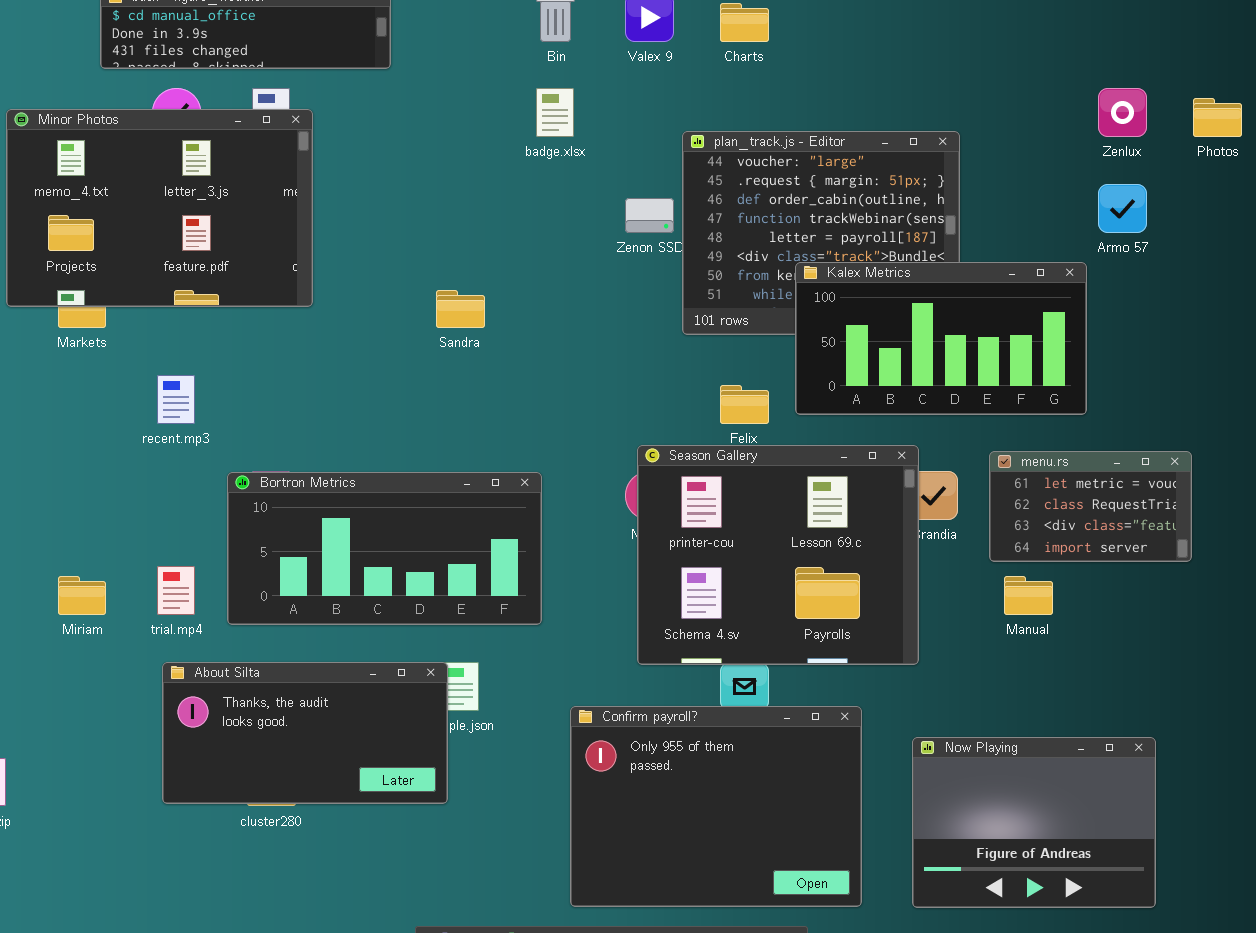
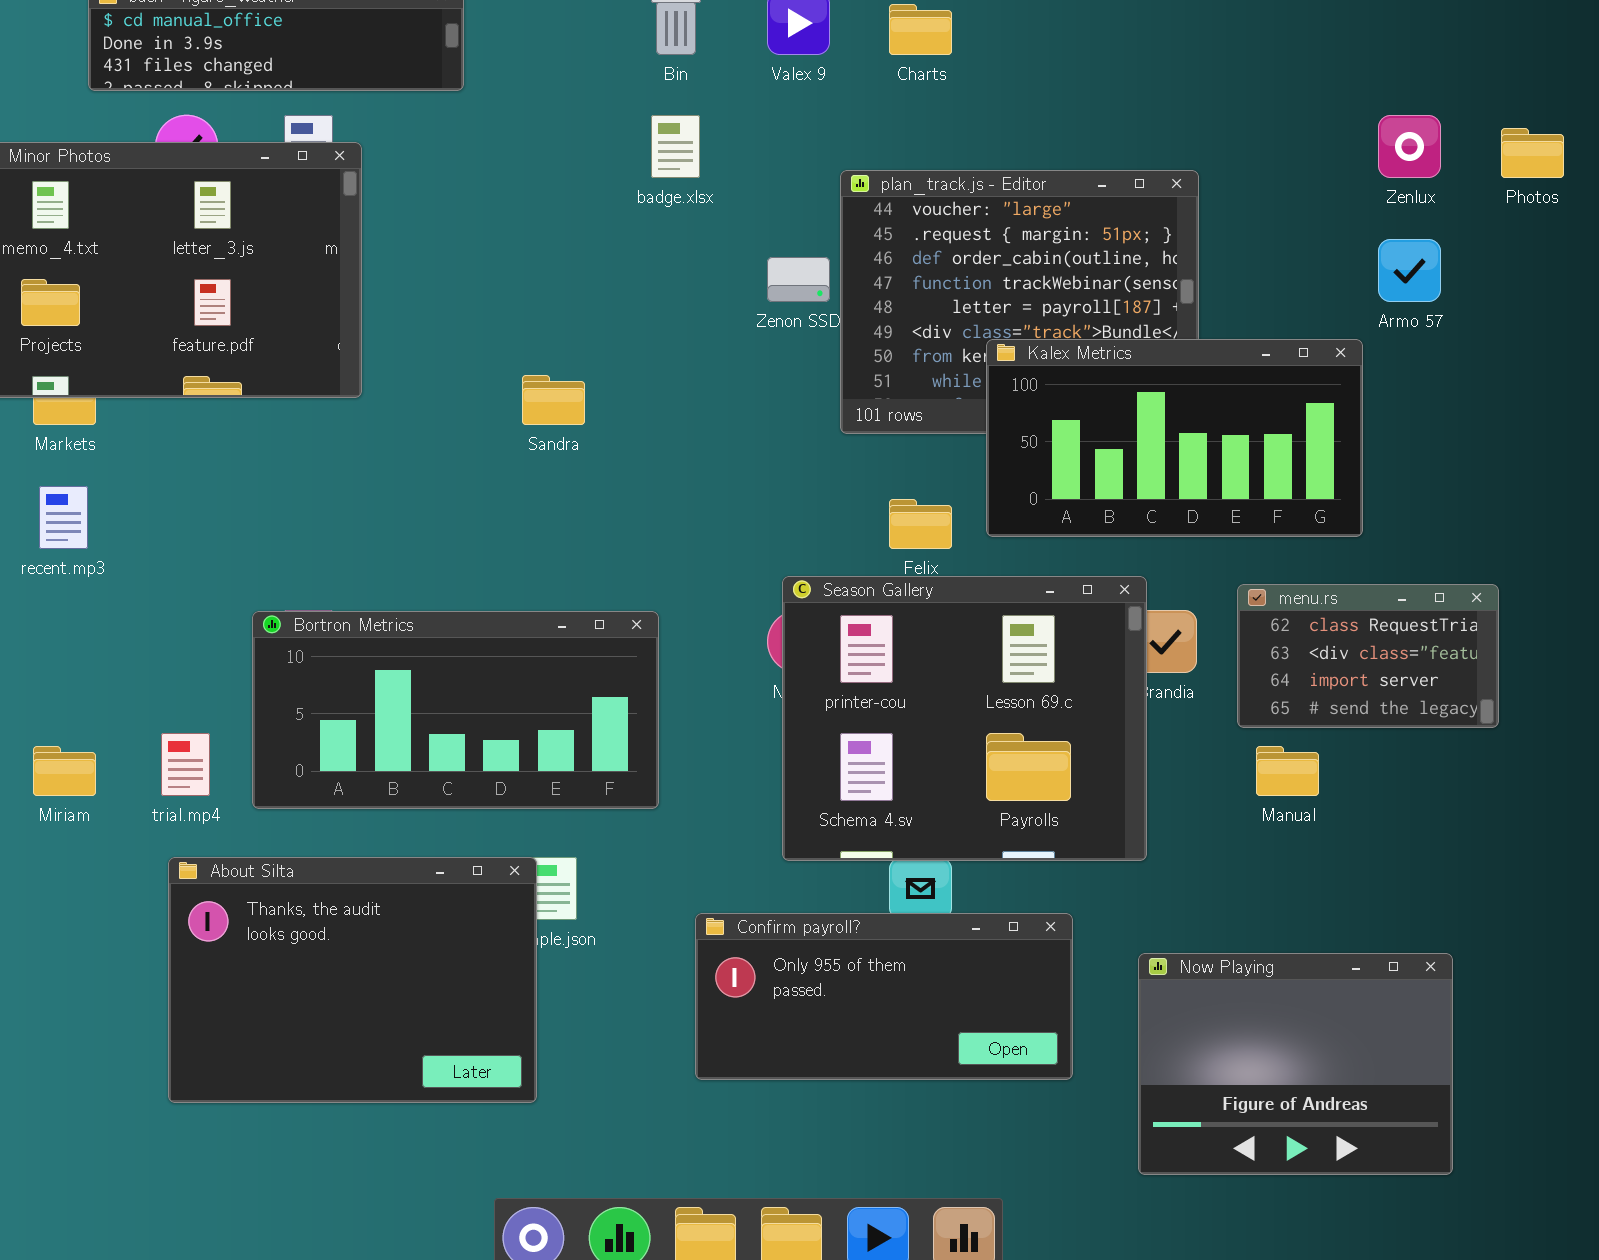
recent.mp3: [157,375,195,424] -> [39,486,88,549], moved
menu.rs: [989,451,1192,562] -> [1237,584,1499,728], scrolled down 1 row
About Silta: [162,662,448,804] -> [168,857,537,1103], resized
Confirm payroll?: [570,706,862,907] -> [695,913,1073,1080], resized

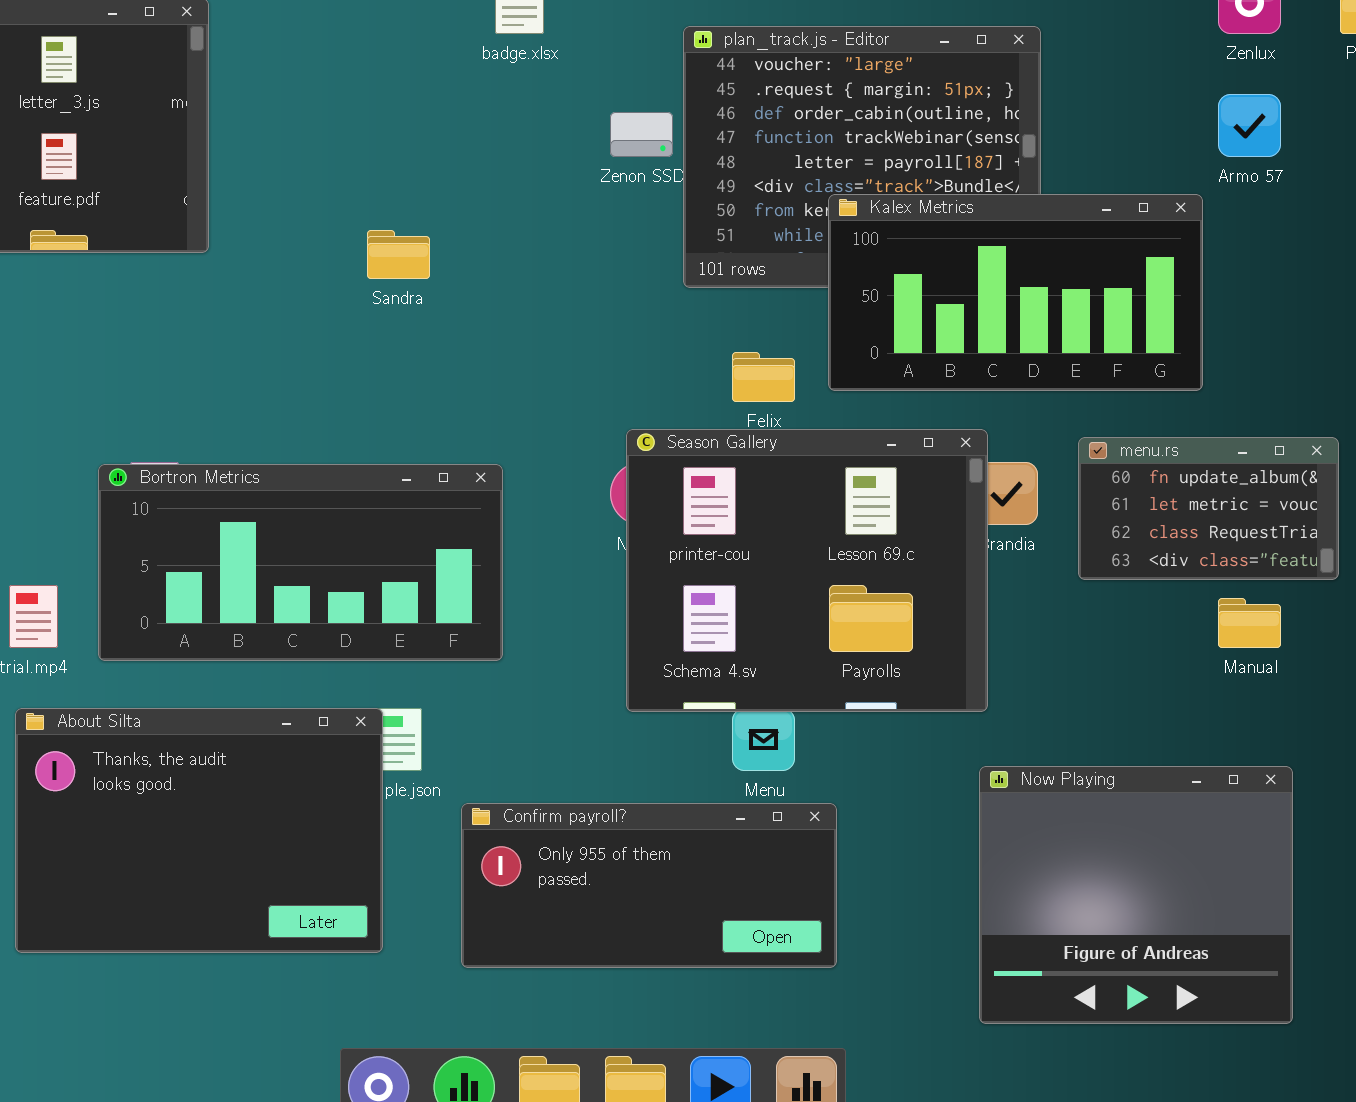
menu.rs: [1237,584,1499,728] -> [1078,437,1339,580], scrolled up 2 rows
Manual: [1256,746,1319,796] -> [1218,598,1281,648], moved
Confirm payroll?: [695,913,1073,1080] -> [461,803,837,968], moved
Now Playing: [1138,953,1453,1175] -> [979,766,1293,1024], resized

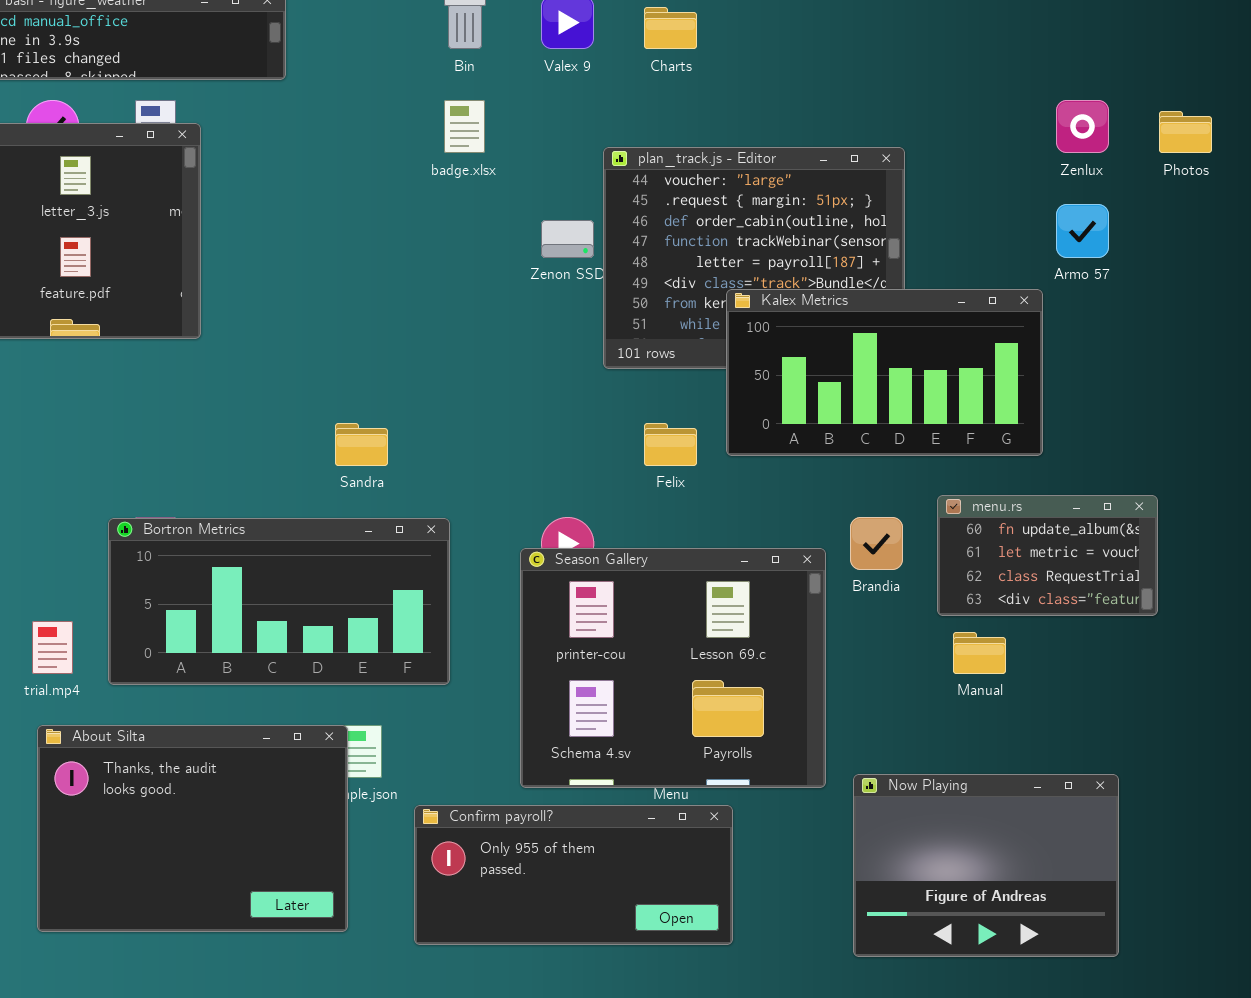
Sandra: [367,230,430,279] -> [335,423,388,466], moved
Season Gallery: [626,429,988,712] -> [520,548,826,788], moved
Manual: [1218,598,1281,648] -> [953,632,1006,674], moved
Now Playing: [979,766,1293,1024] -> [853,774,1119,957], resized

